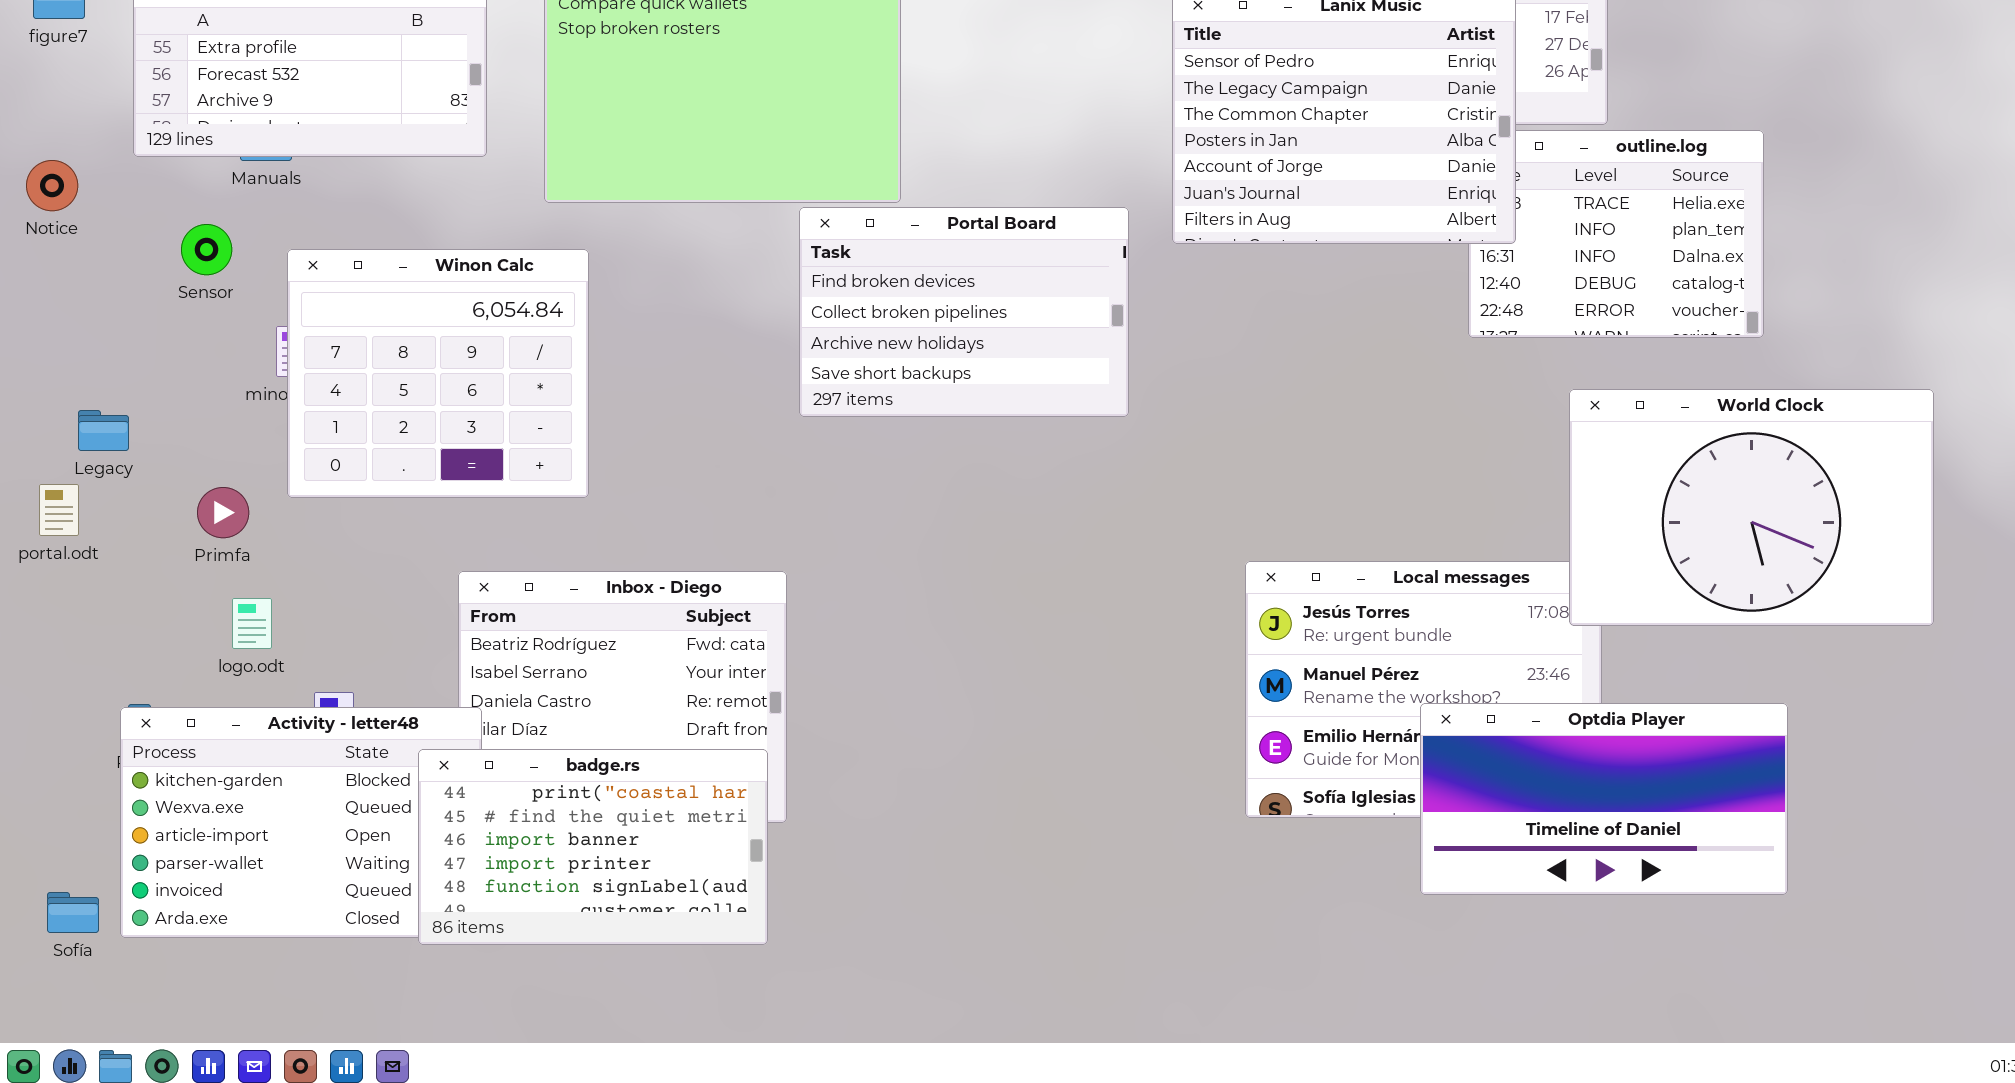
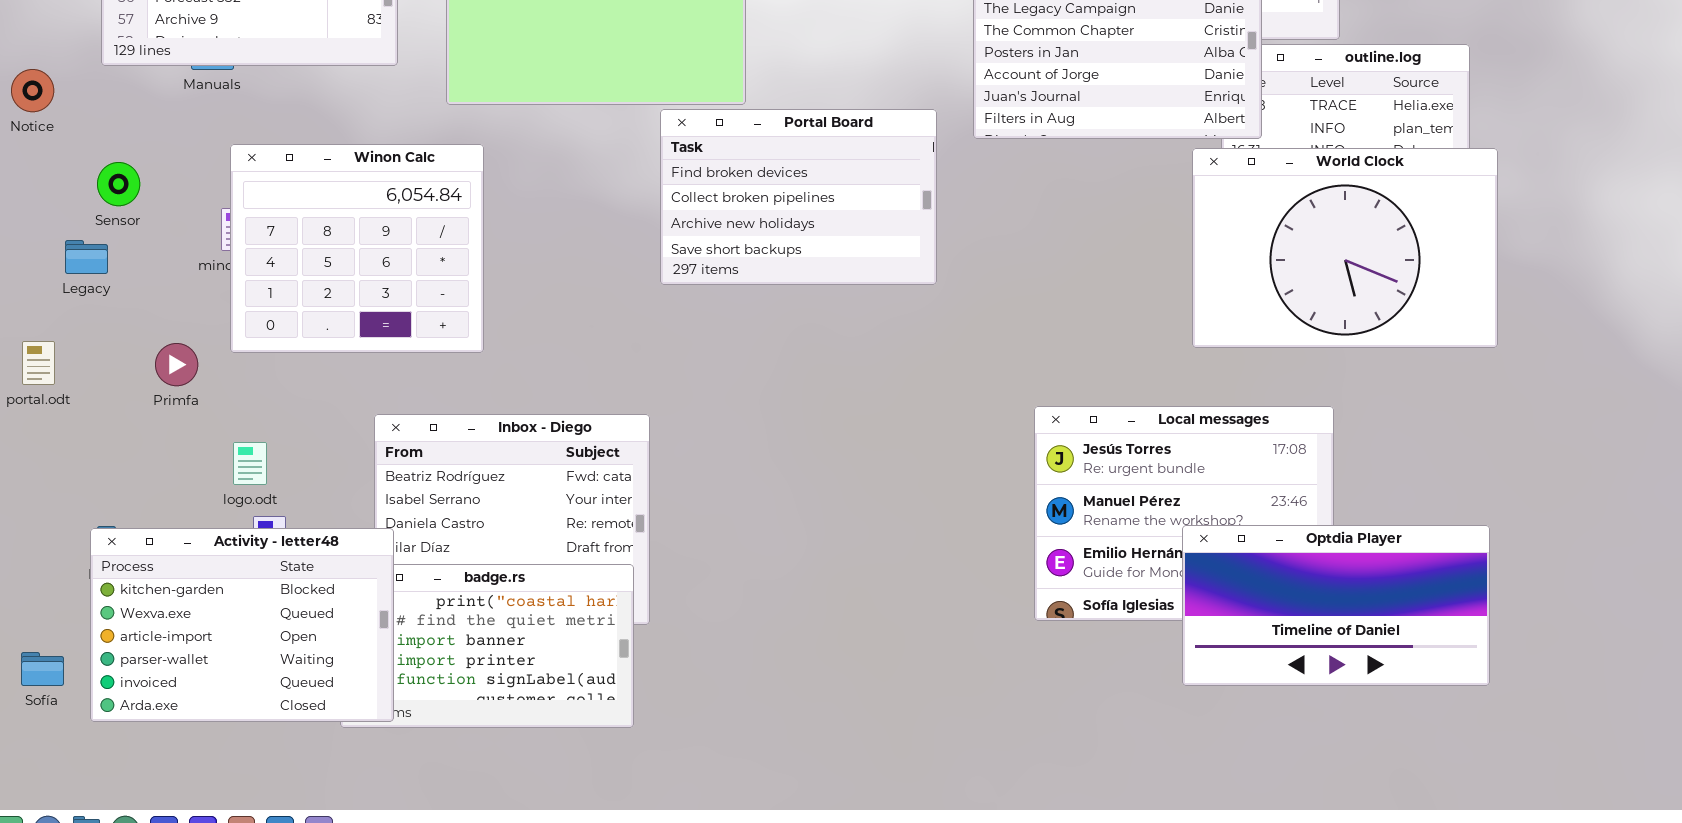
Sensor: [181,224,232,275] -> [97,162,140,206], moved
World Clock: [1569,389,1934,626] -> [1192,148,1498,348], moved
Legacy: [78,410,129,451] -> [65,240,108,274], moved
logo.odt: [232,598,272,649] -> [233,442,267,485], moved
Activity - letter48: [120,707,482,938] -> [90,528,394,722], raised
Sofía: [47,892,99,933] -> [21,652,64,686], moved

